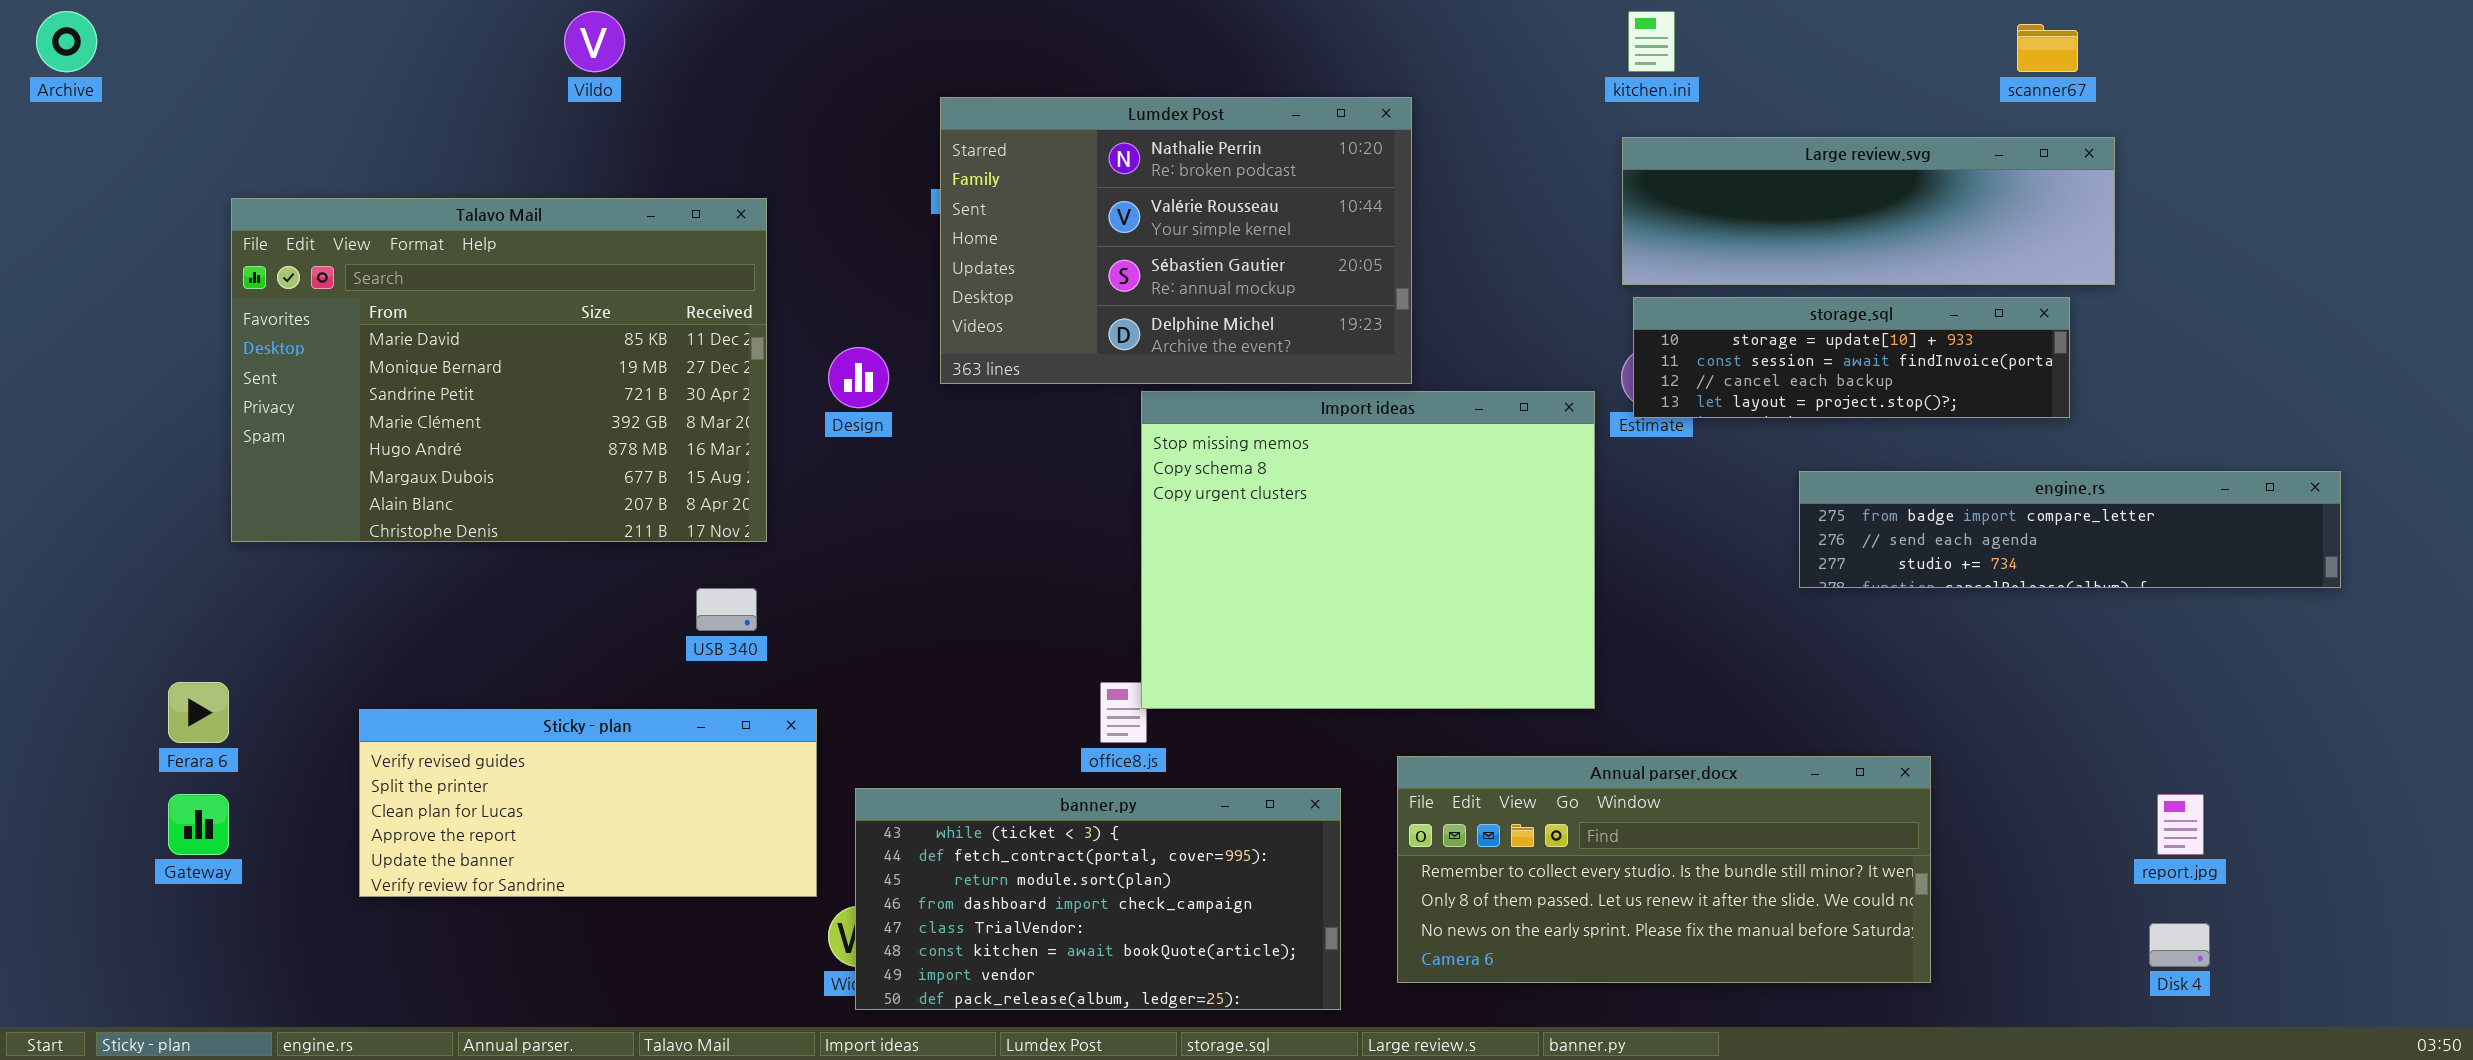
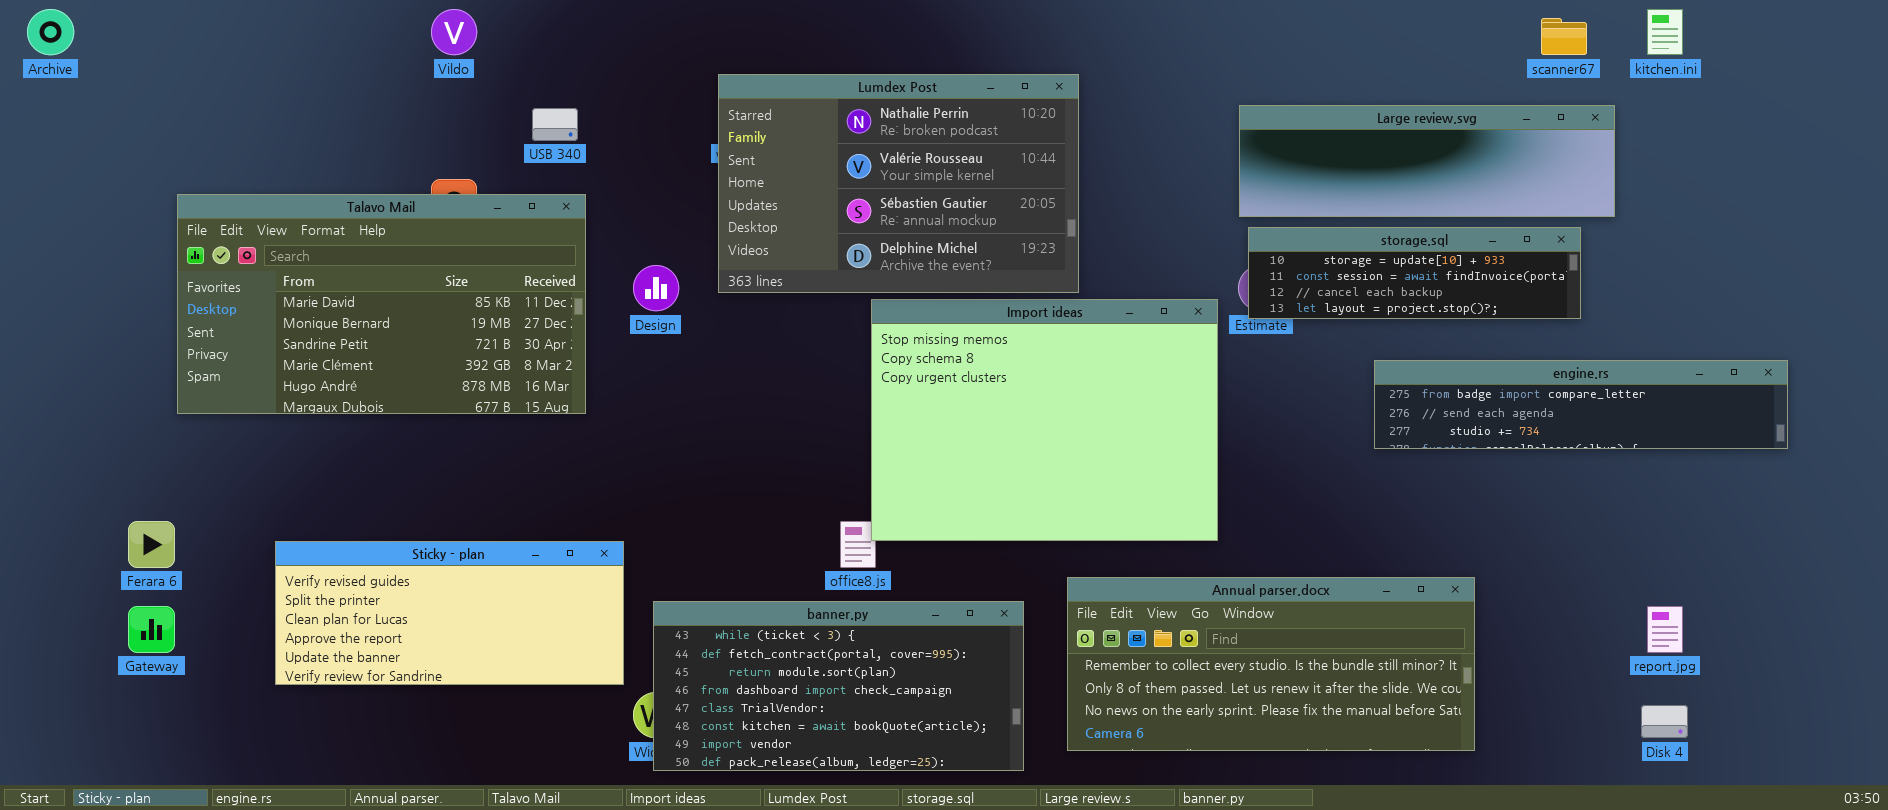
kitchen.ini: [1628,11,1675,72] -> [1647,9,1683,55], moved
Talavo Mail: [231,198,767,542] -> [177,194,586,414], resized
USB 340: [696,588,757,631] -> [532,108,578,141], moved

